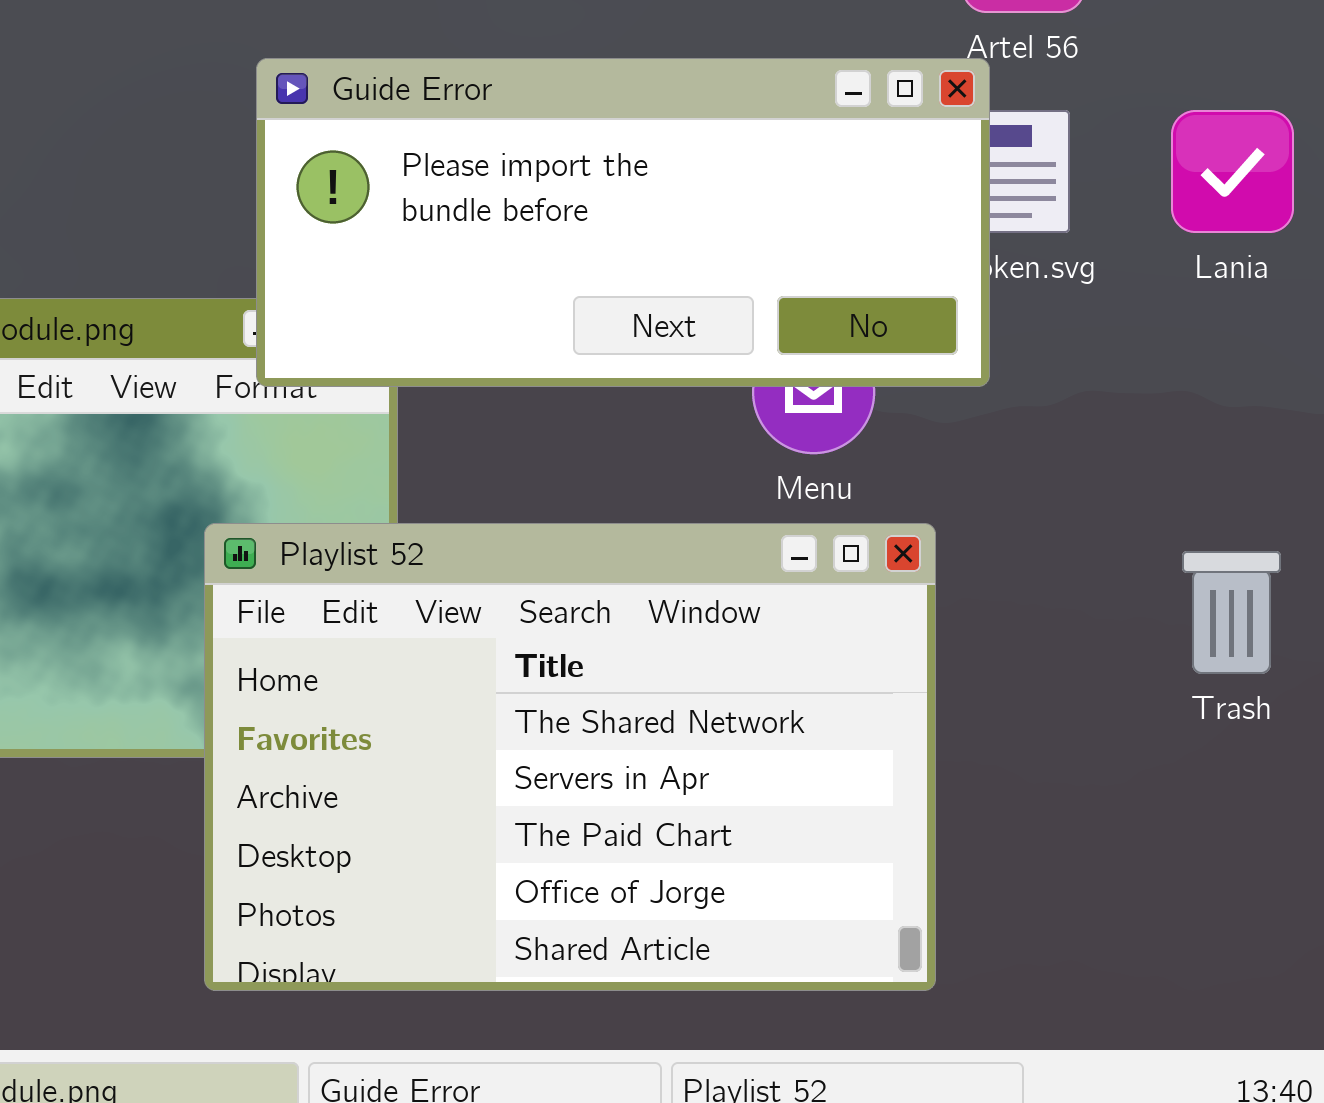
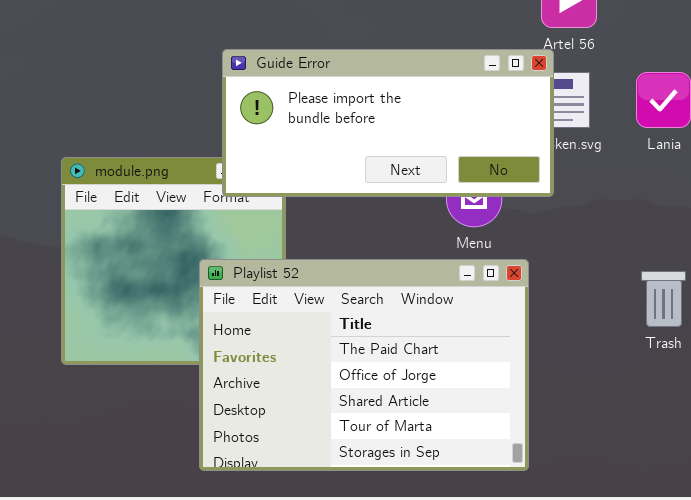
Playlist 52: [204,523,936,991] -> [199,259,529,471], scrolled down 2 rows

